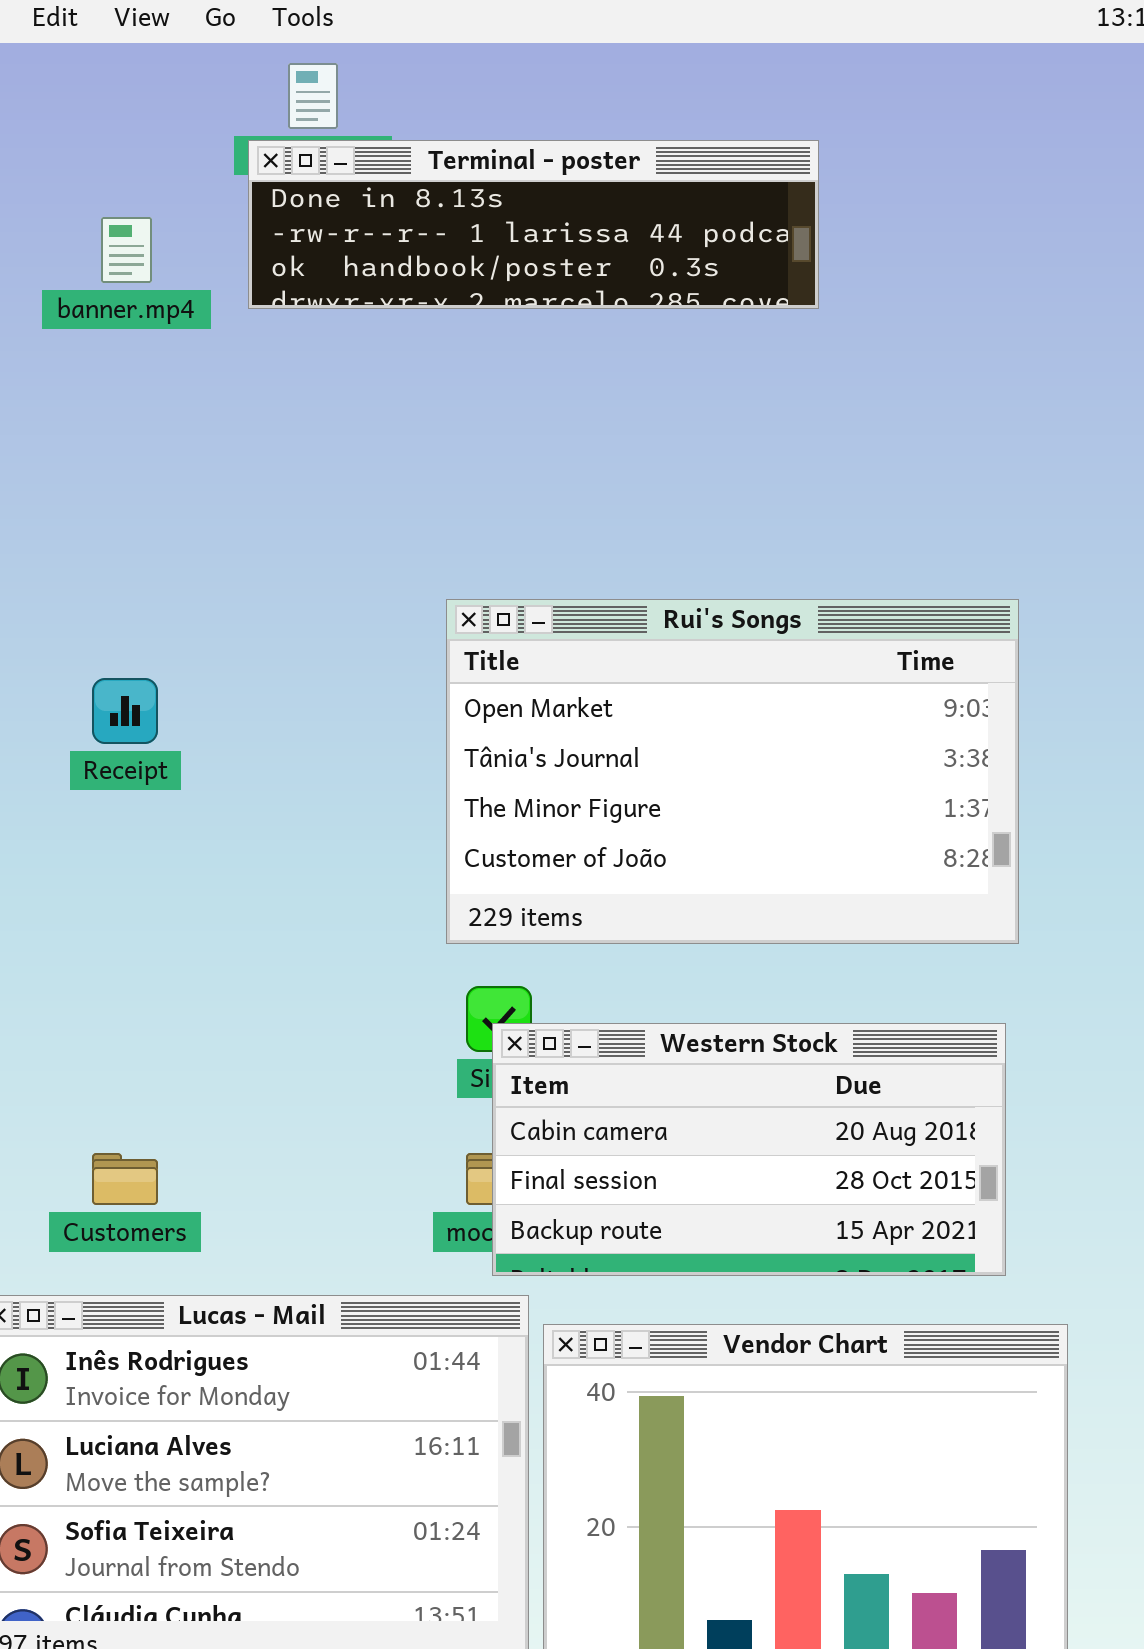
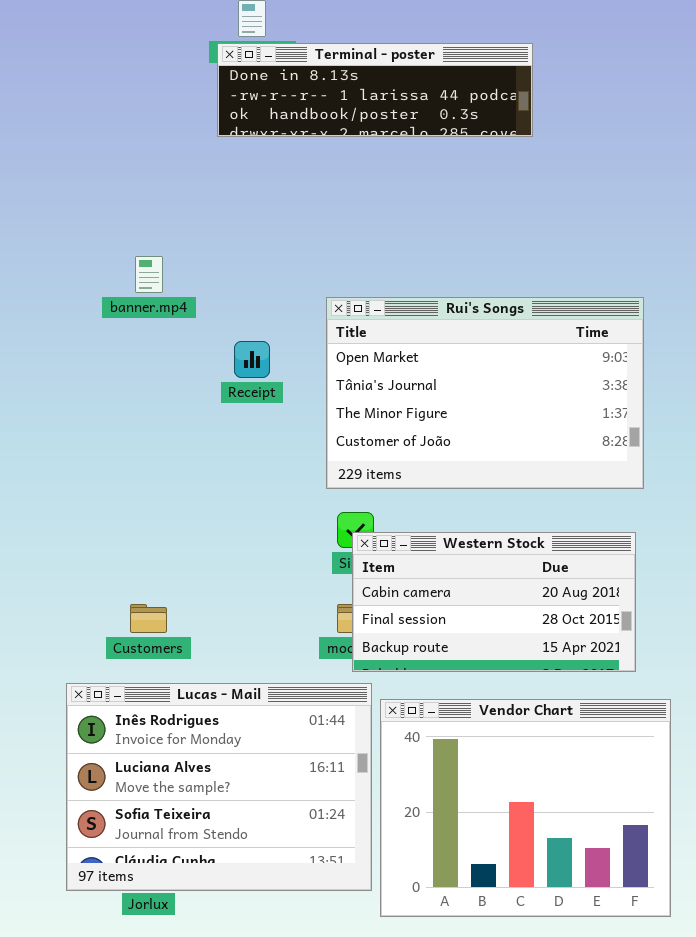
banner.mp4: [101,217,152,283] -> [135,256,163,293], moved
Receipt: [92,678,158,744] -> [234,341,270,378], moved

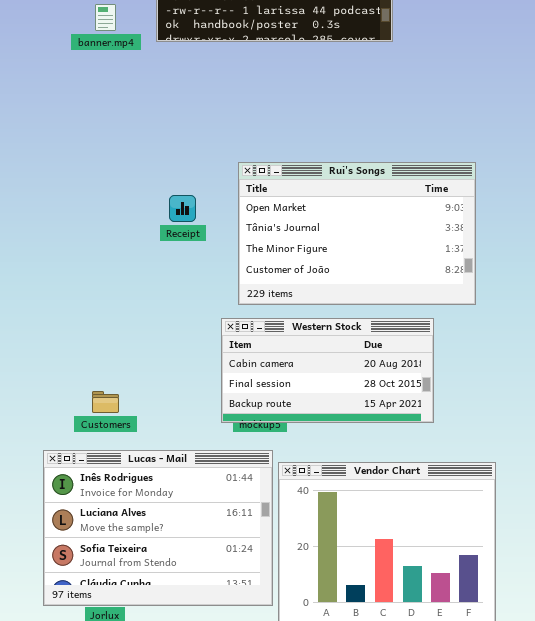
banner.mp4: [135,256,163,293] -> [95,4,116,31], moved
Western Stock: [352,532,636,672] -> [221,318,434,423], moved

